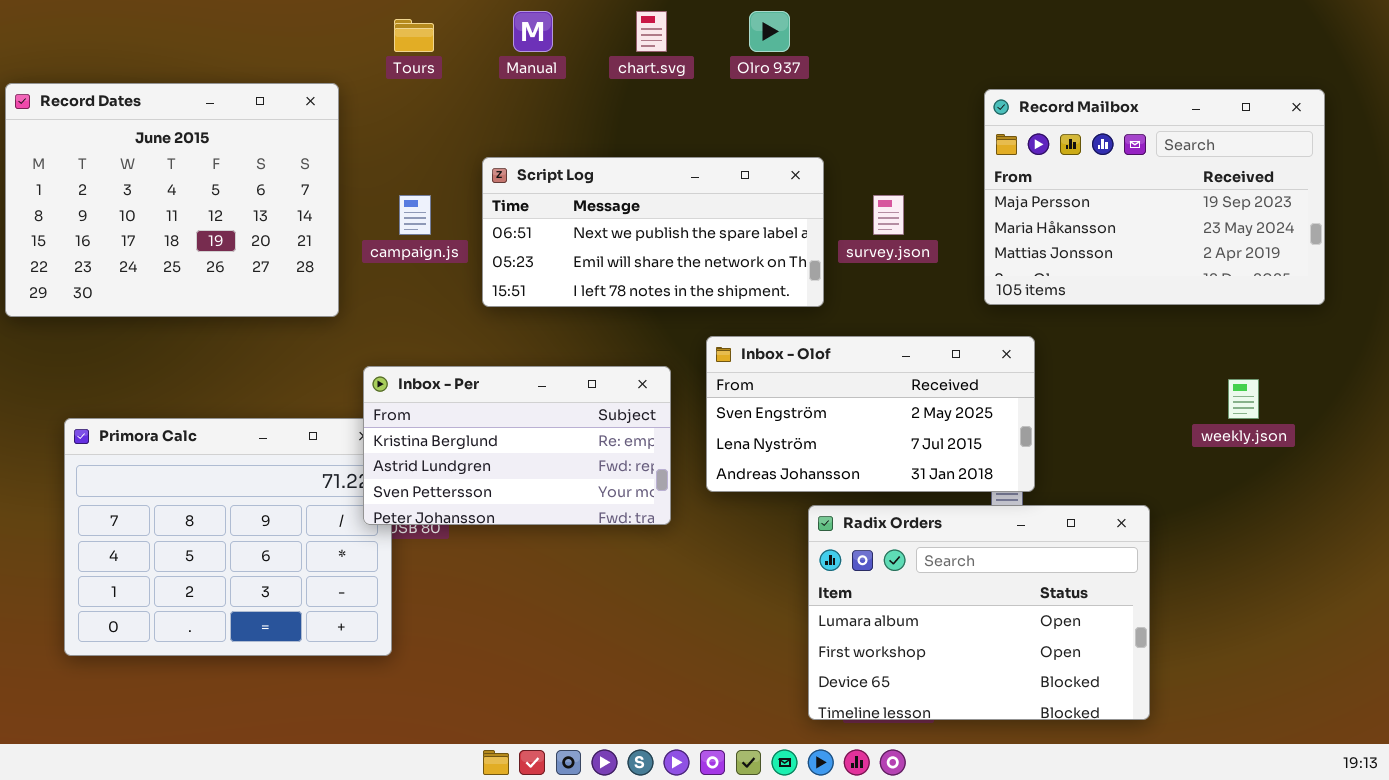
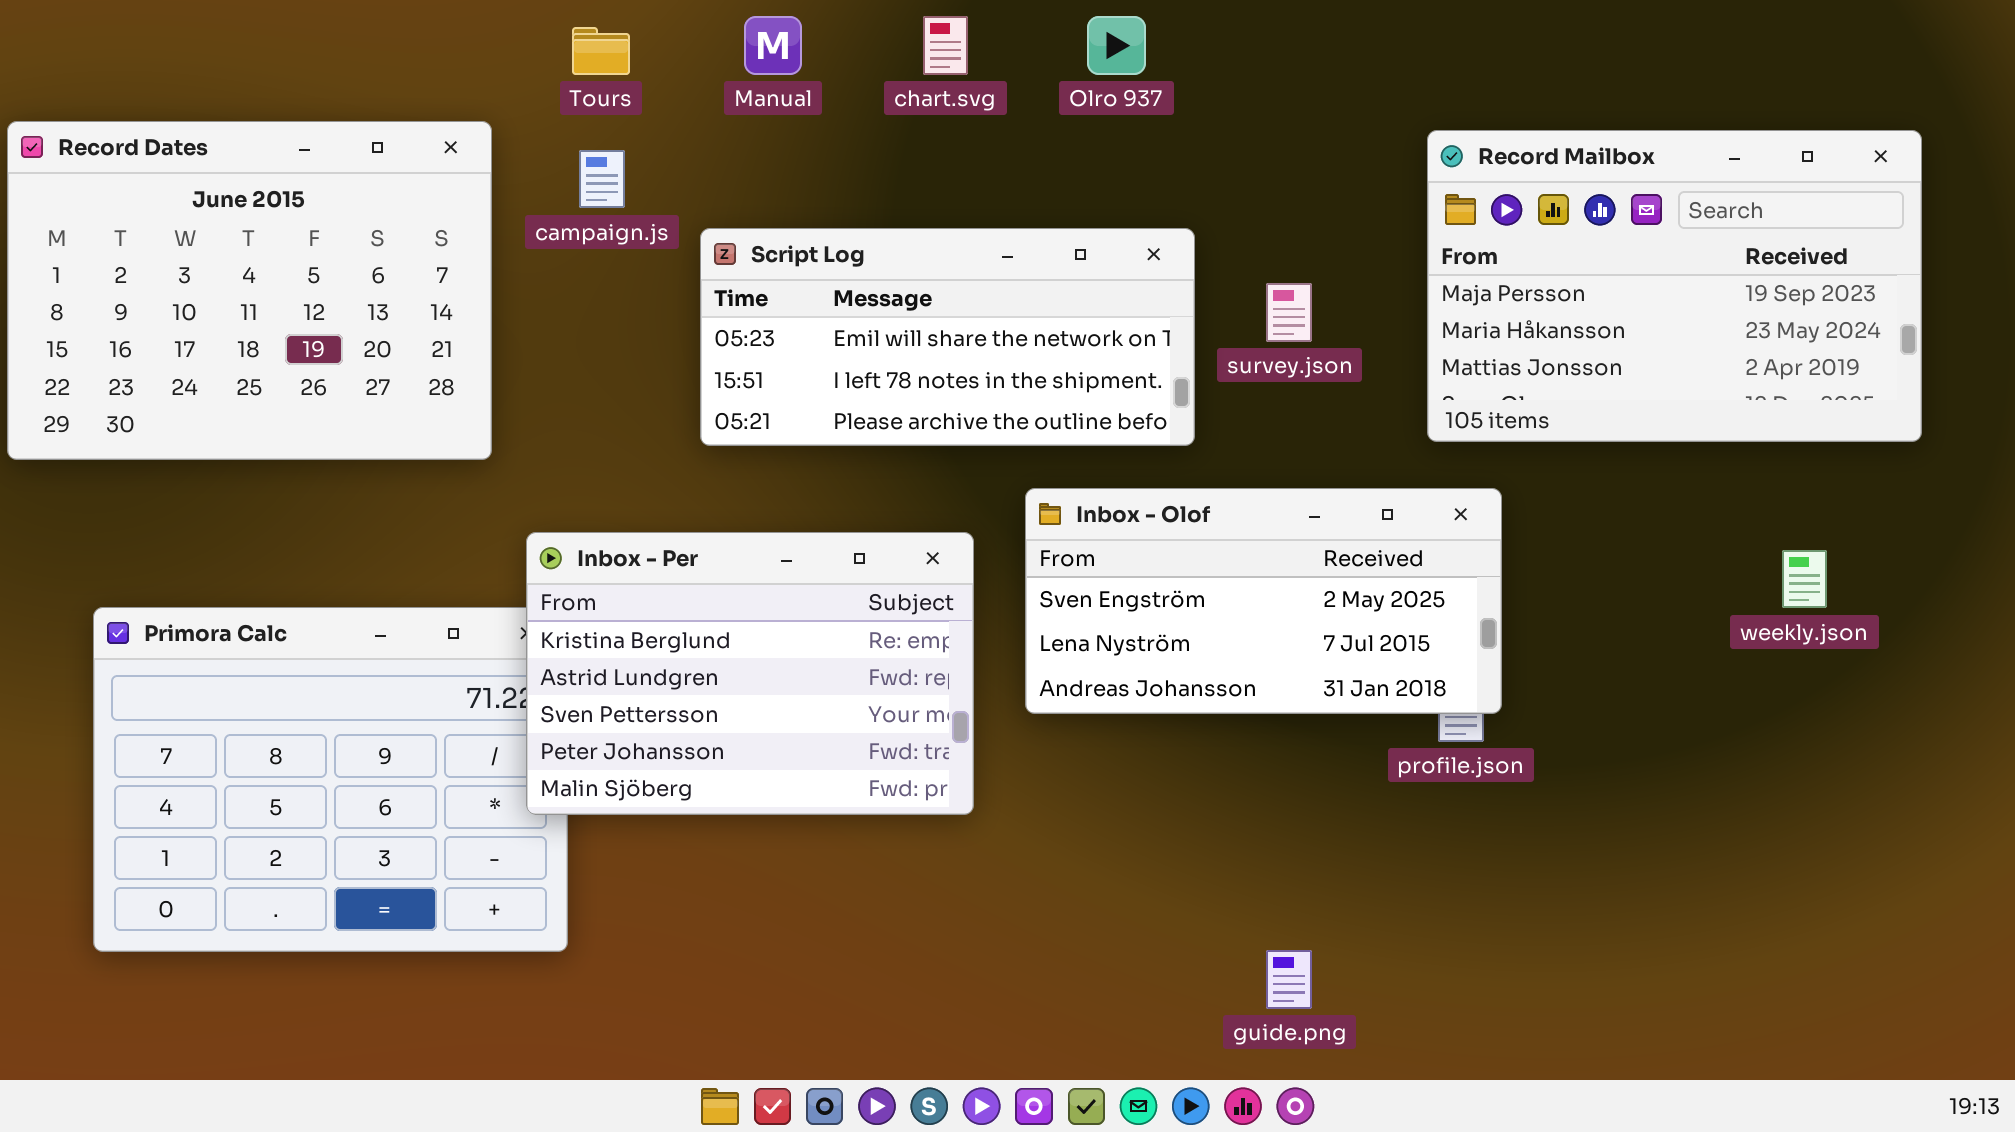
Script Log: [482,157,824,307] -> [700,228,1195,446], scrolled down 1 row
campaign.js: [399,195,431,235] -> [579,150,625,208], moved
Inbox - Per: [363,366,671,525] -> [526,532,974,815], resized
Radix Orders: [808,505,1150,720] -> none, closed

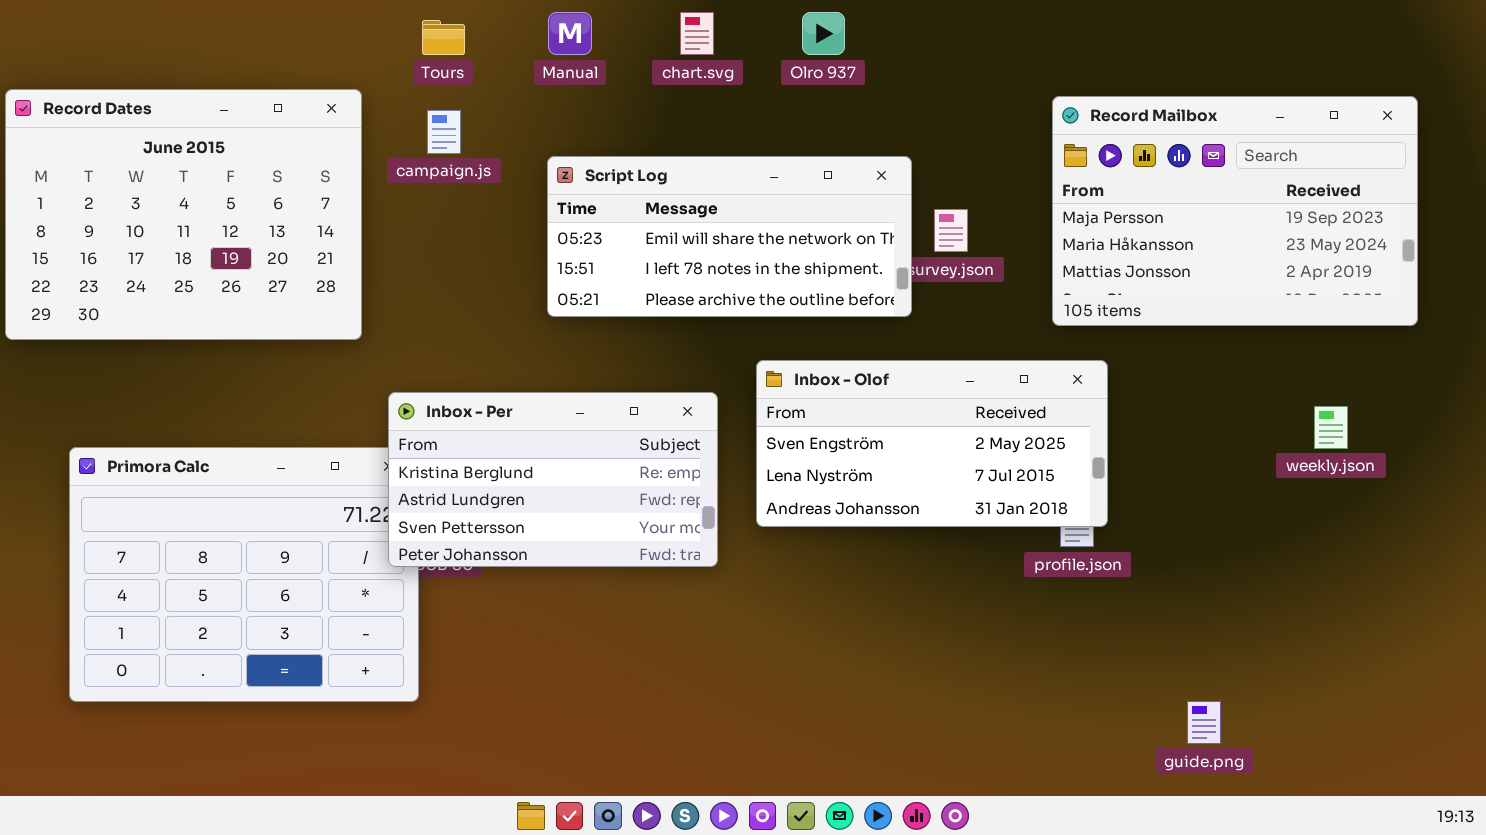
Script Log: [700,228,1195,446] -> [547,156,912,317], moved
Inbox - Per: [526,532,974,815] -> [388,392,718,567], resized
guide.png: [1266,950,1312,1009] -> [1187,701,1221,744], moved

